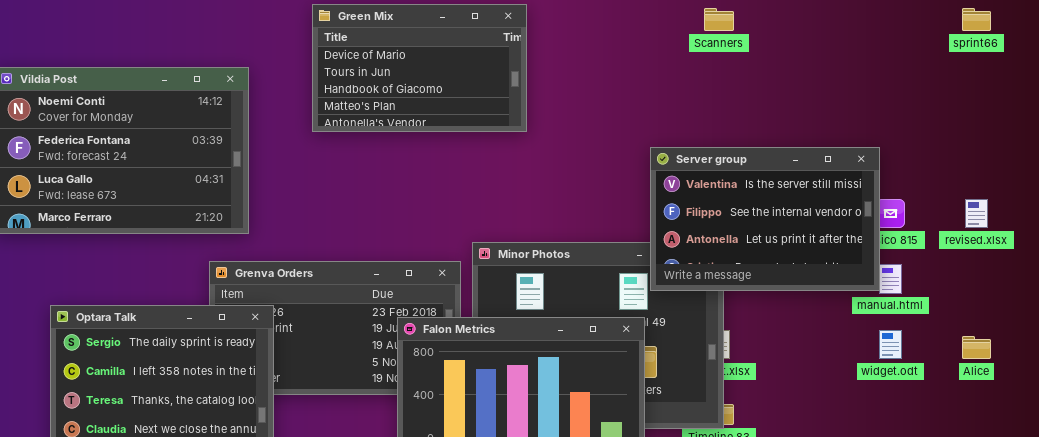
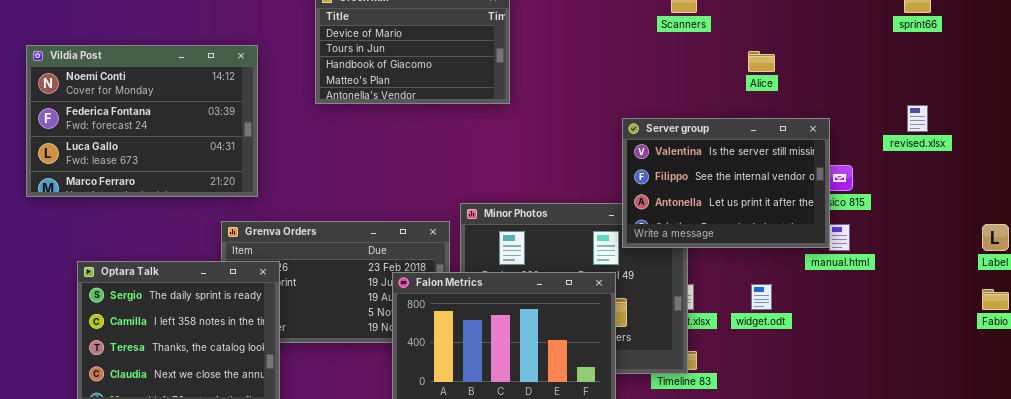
revised.xlsx: [965,199,988,228] -> [907,105,928,132], moved
widget.odt: [879,330,902,359] -> [751,284,772,310], moved
Alice: [962,336,991,359] -> [748,51,775,72], moved

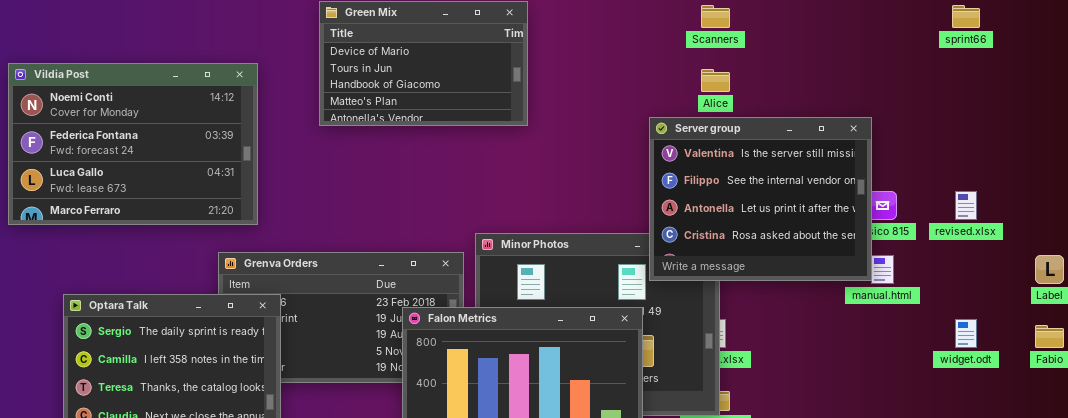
Alice: [748,51,775,72] -> [701,69,730,92], moved
revised.xlsx: [907,105,928,132] -> [955,191,977,220], moved
Server group: [622,118,830,248] -> [649,117,872,281], resized
widget.odt: [751,284,772,310] -> [955,319,977,348], moved

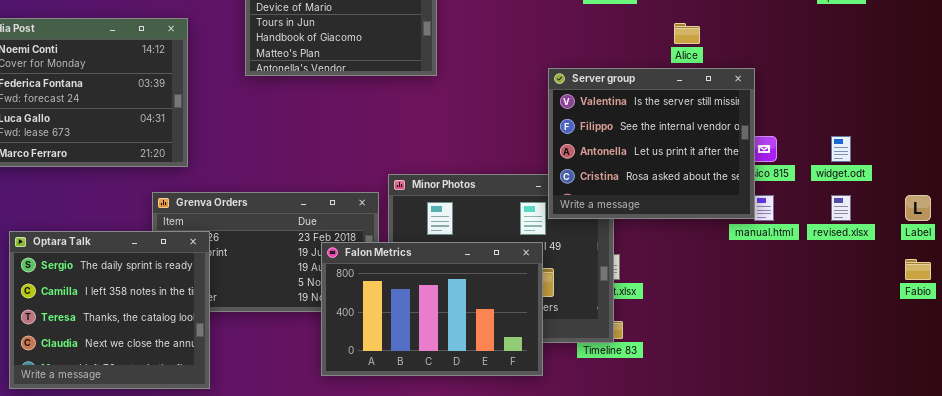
Alice: [701,69,730,92] -> [674,23,700,44], moved
revised.xlsx: [955,191,977,220] -> [831,195,851,221], moved
widget.odt: [955,319,977,348] -> [831,136,851,162], moved

